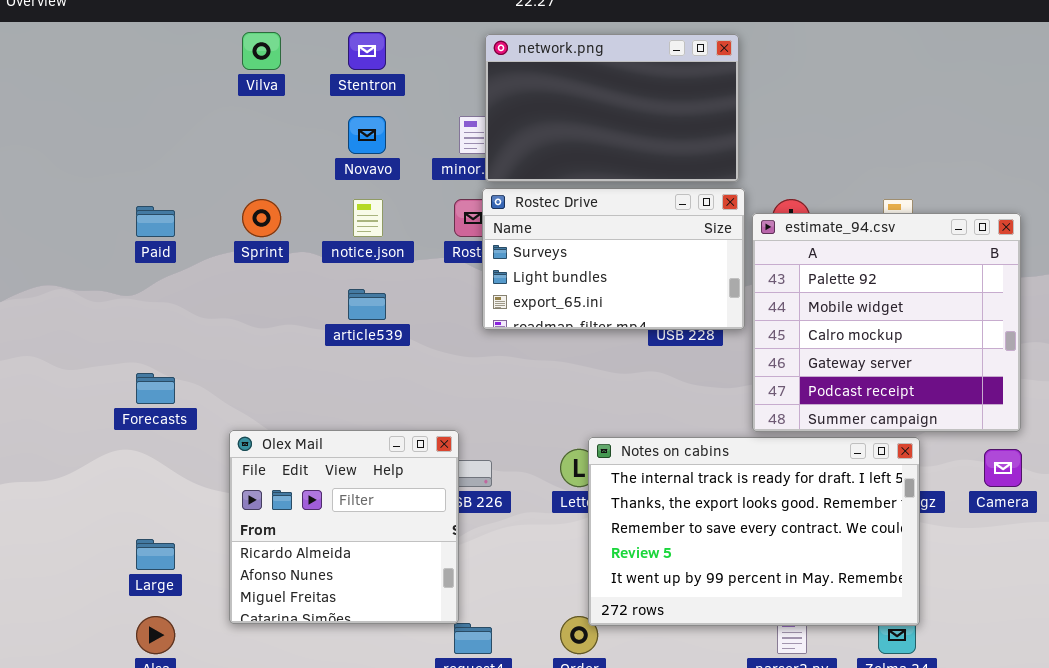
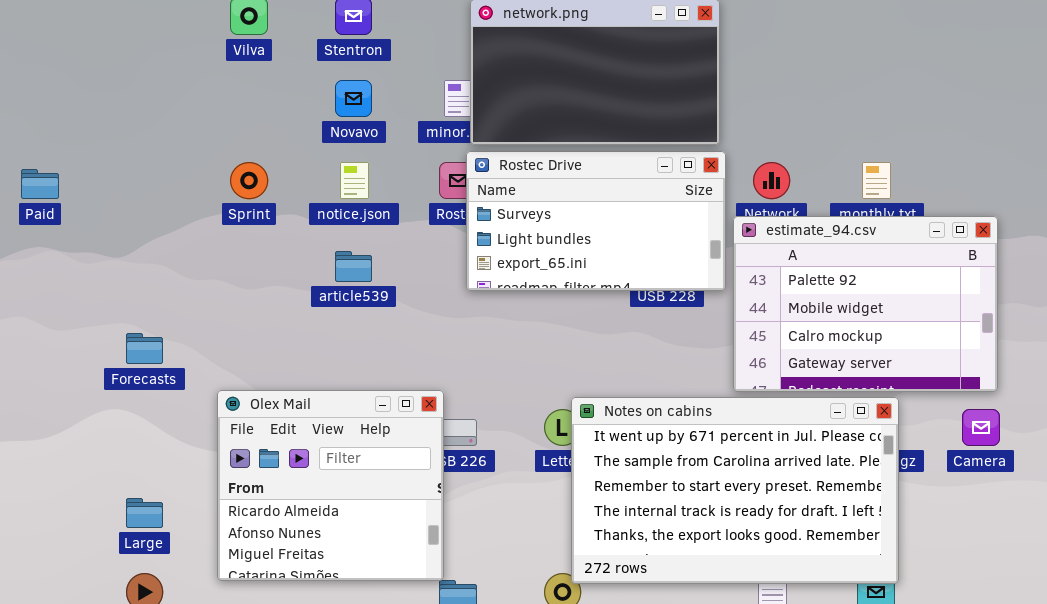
Paid: [136,206,175,237] -> [21,169,59,199], moved
estimate_94.csv: [752,213,1021,432] -> [733,216,998,392], resized
Notes on cabins: [588,437,920,626] -> [571,397,899,584], scrolled up 3 rows

